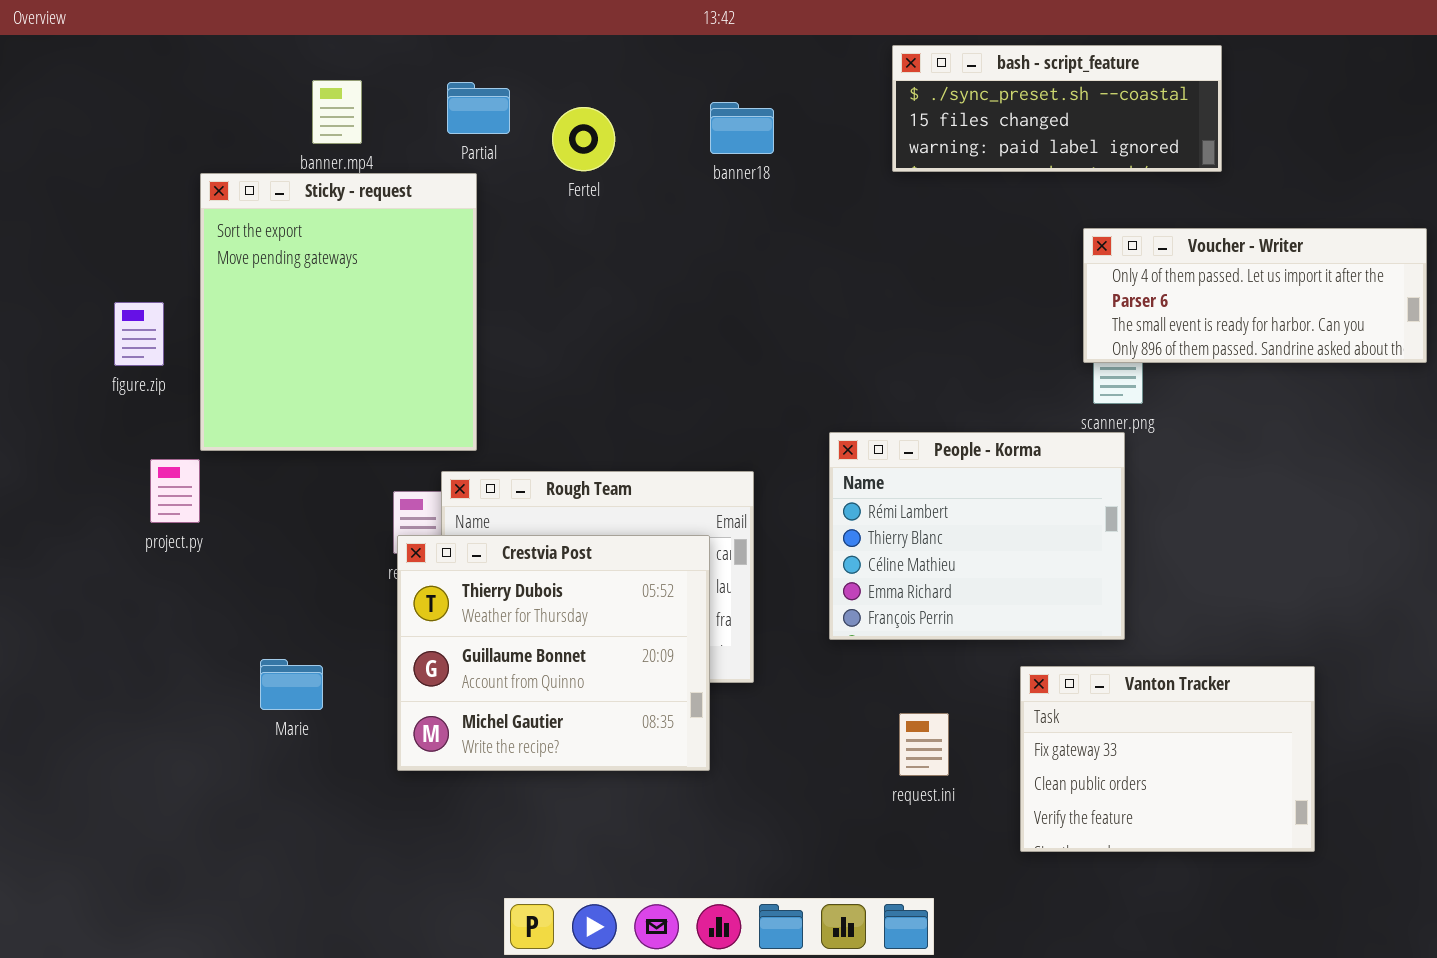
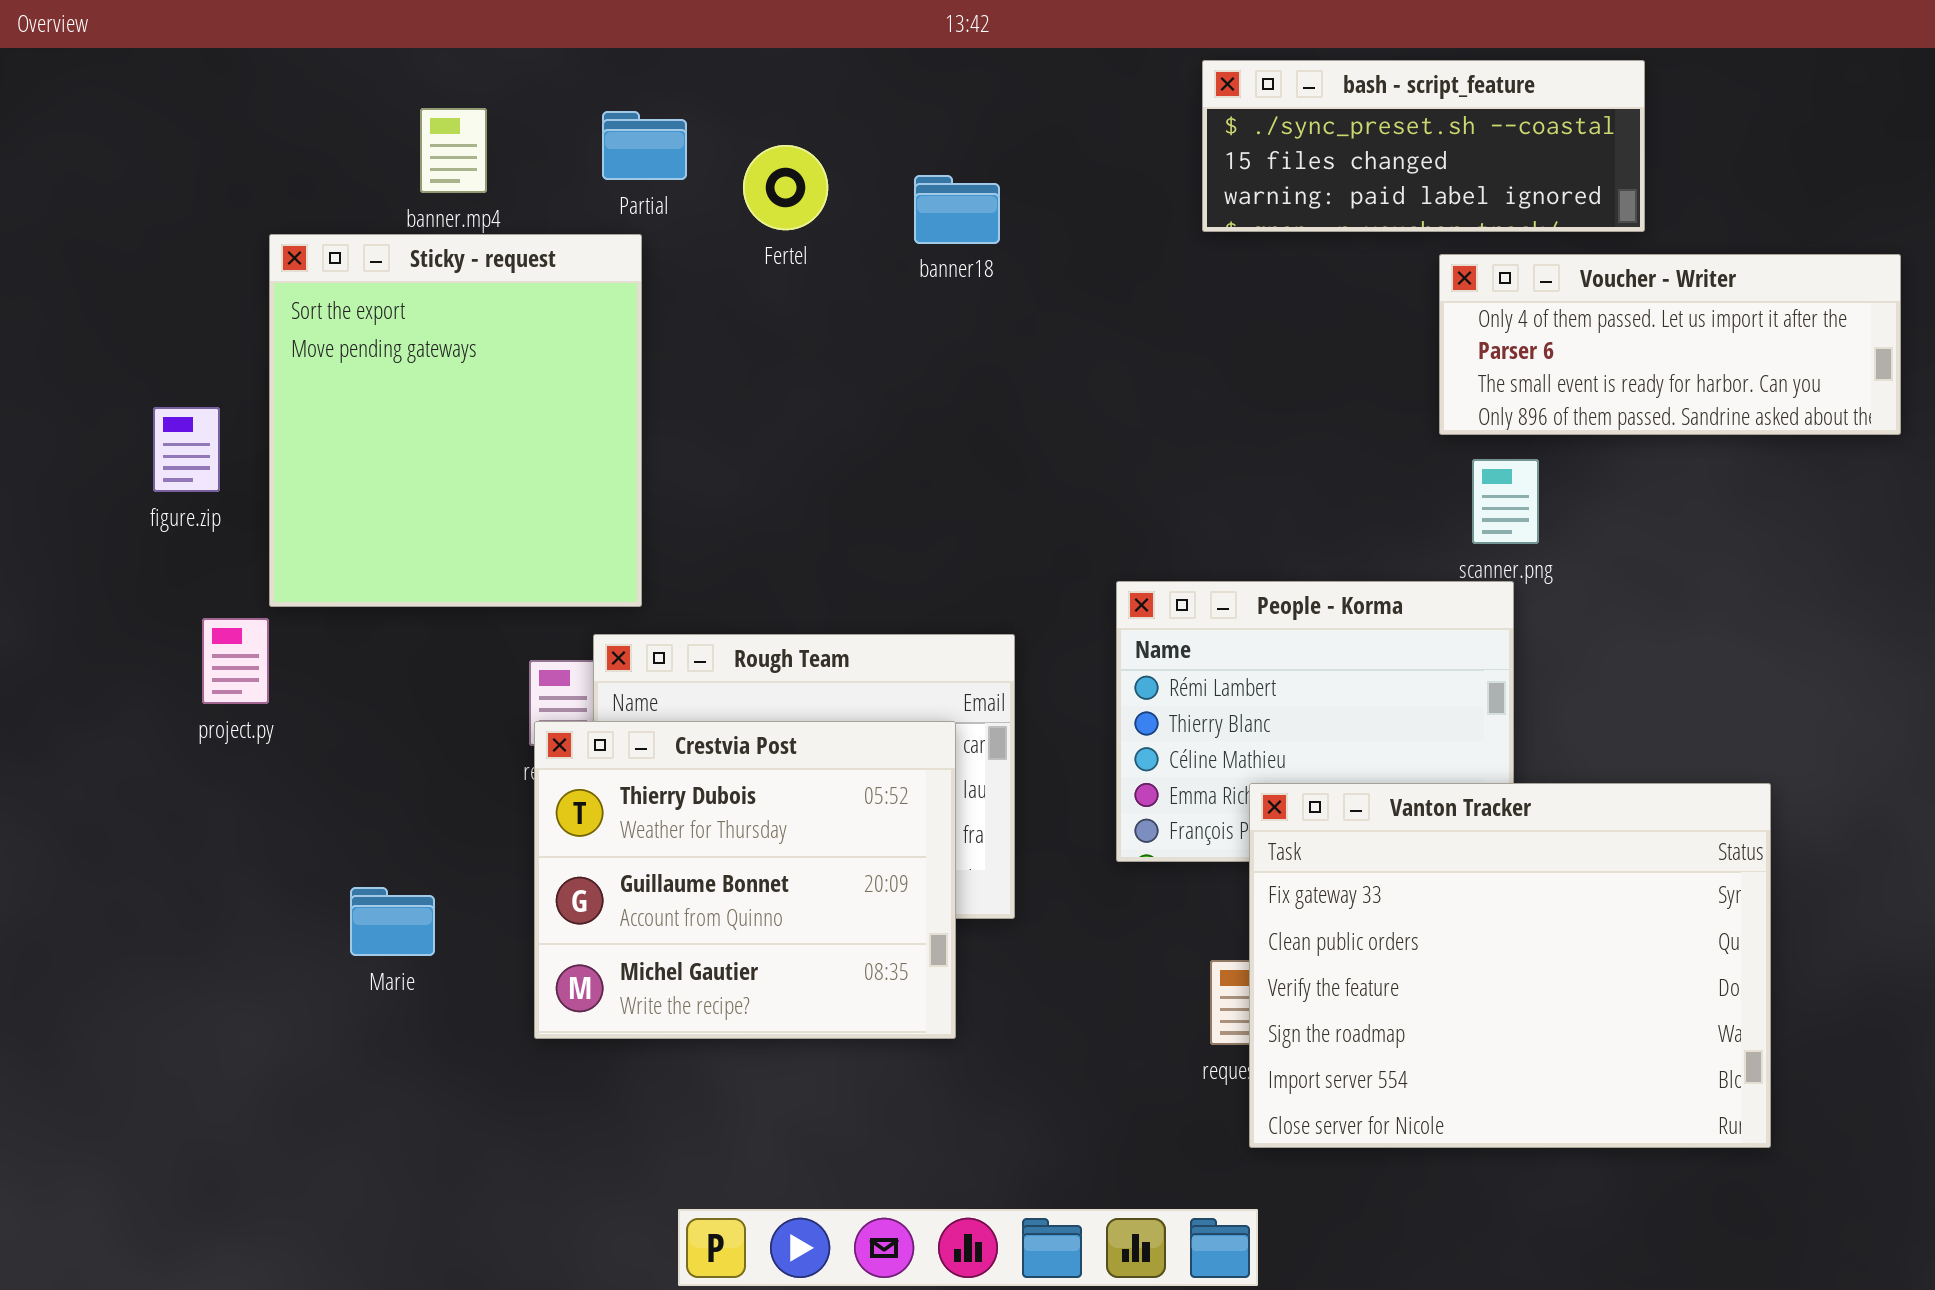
banner18: [710,102,774,154] -> [914,175,1000,244], moved
Voucher - Writer: [1083,228,1427,363] -> [1439,254,1901,435], moved
Vanton Tracker: [1020,666,1315,852] -> [1249,783,1771,1148], resized

